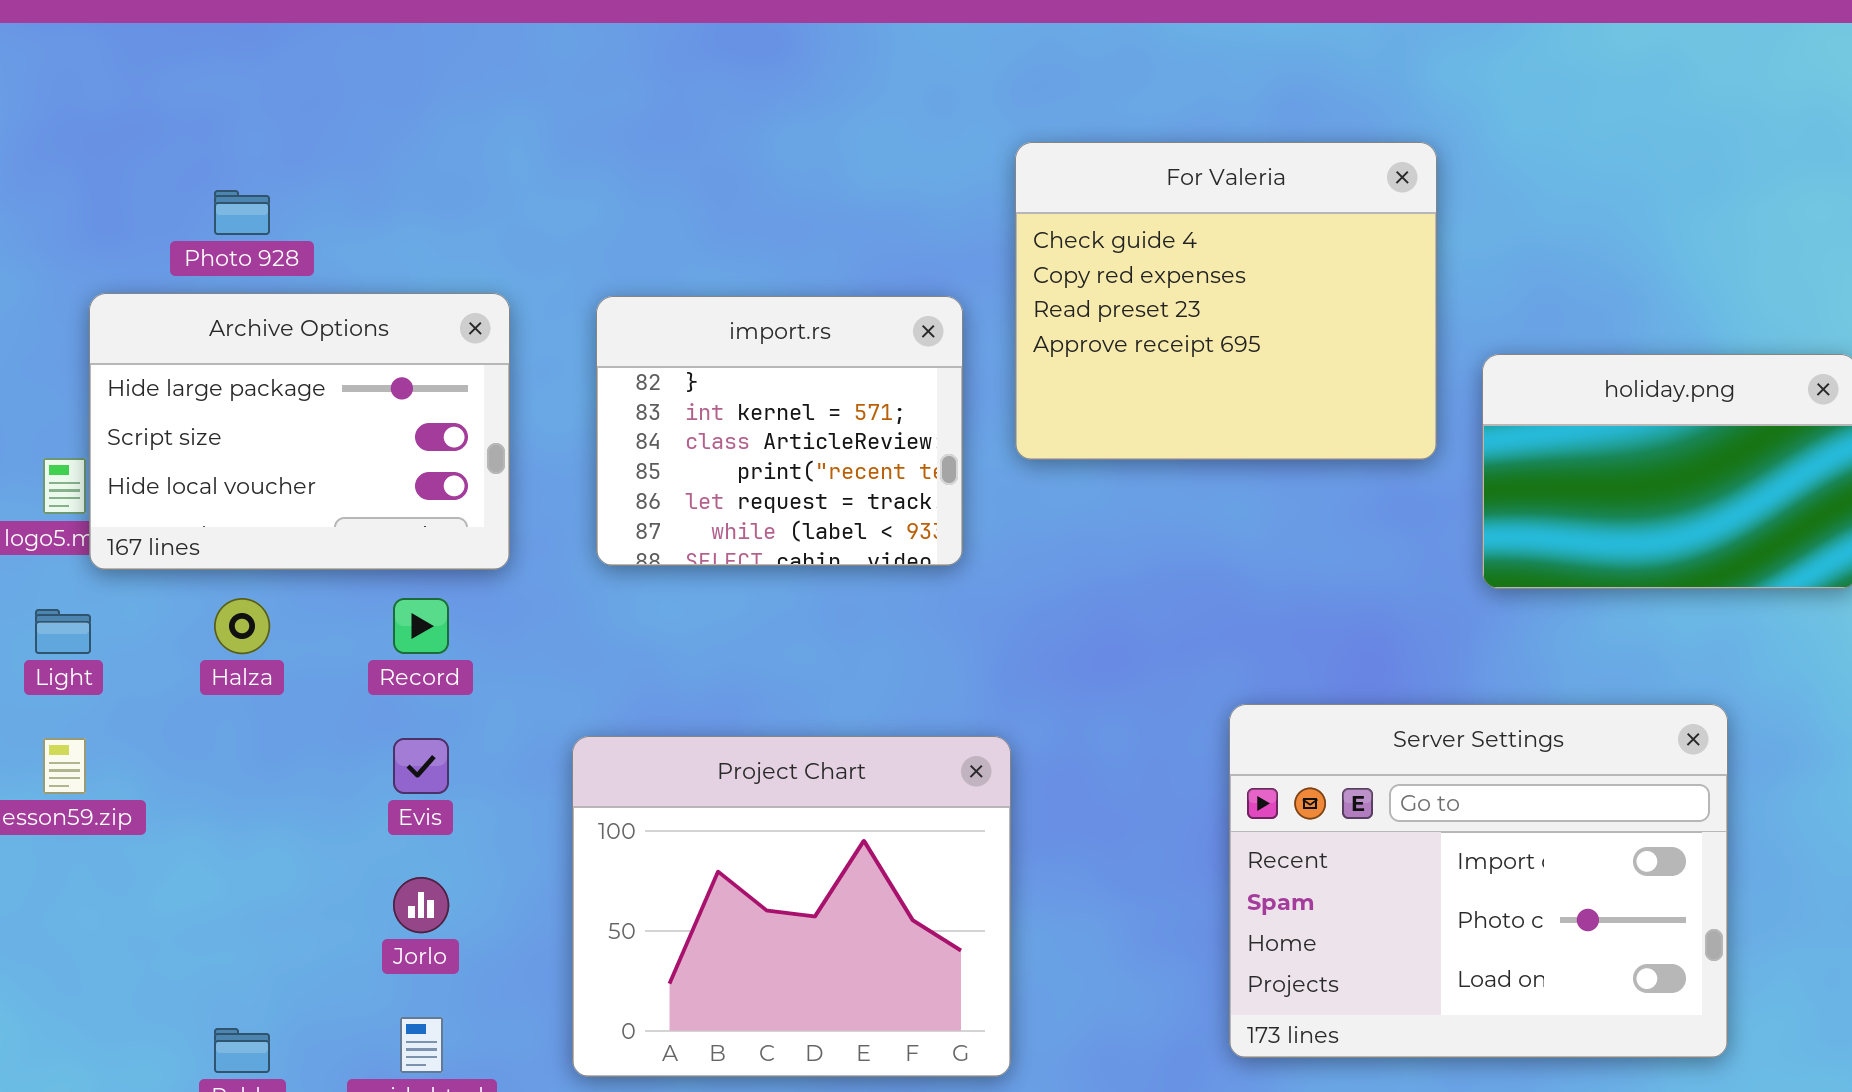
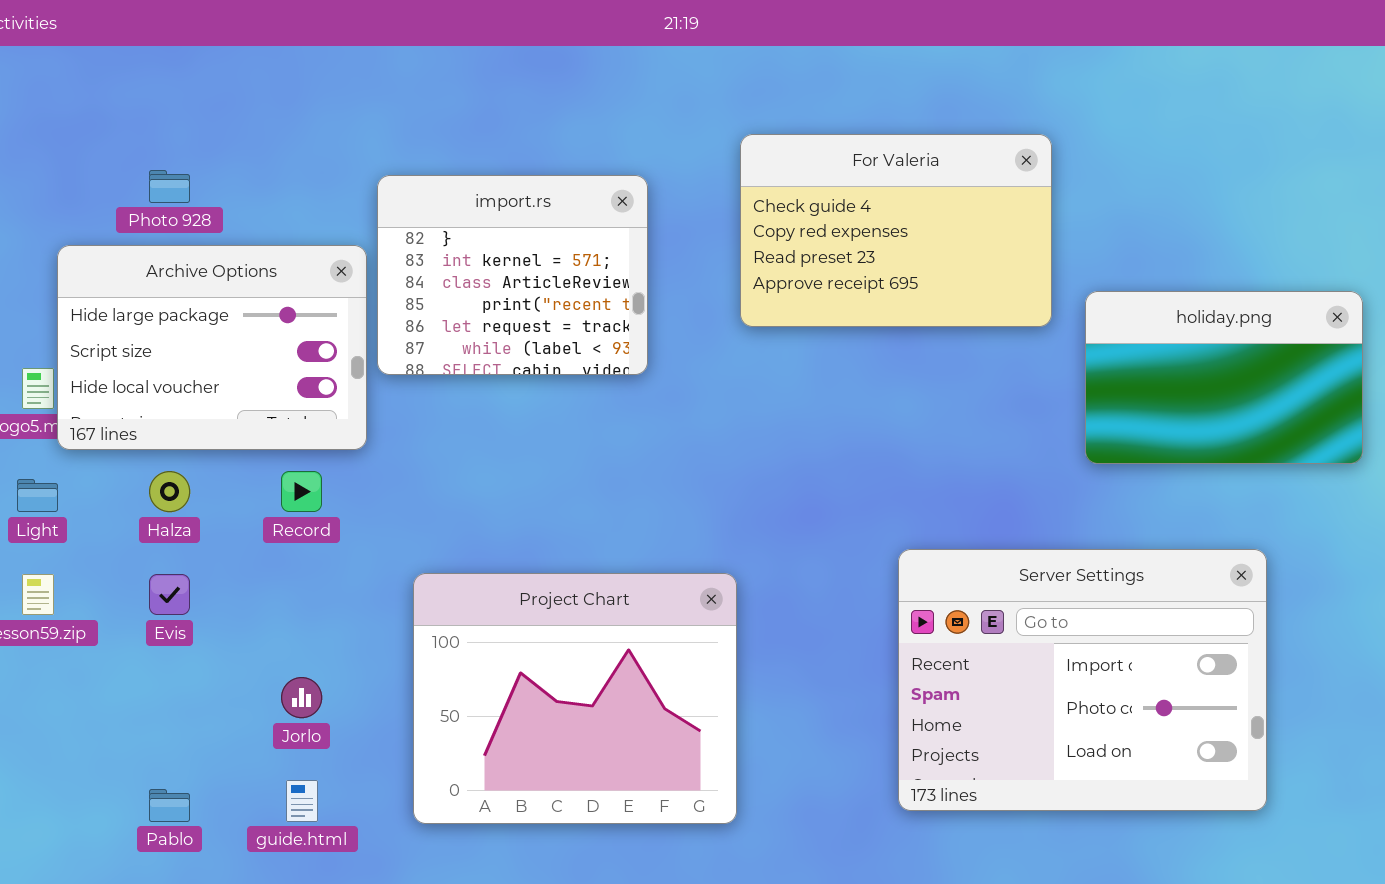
For Valeria: [1015,142,1437,460] -> [740,134,1052,327], resized
import.rs: [596,296,963,566] -> [377,175,648,375], moved
Evis: [393,738,449,794] -> [149,574,190,615], moved

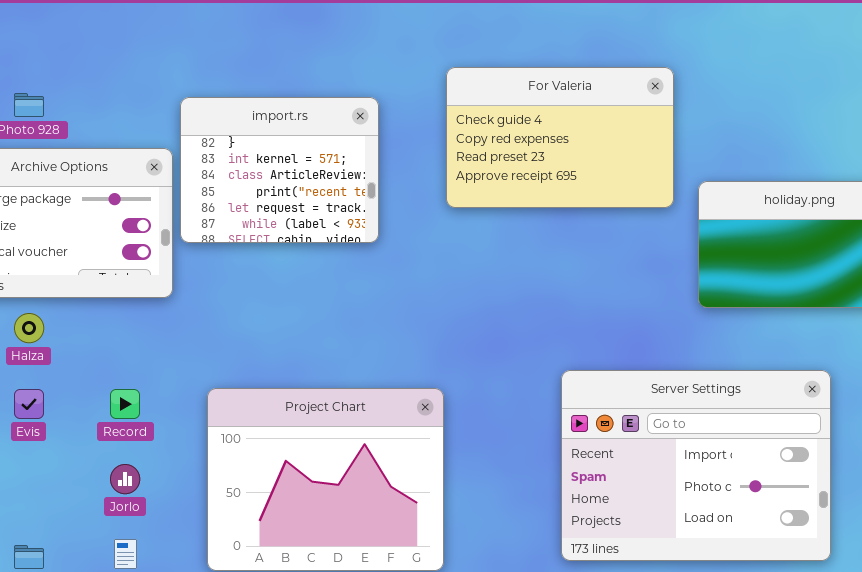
Record: [281,471,322,512] -> [110,389,140,419], moved

